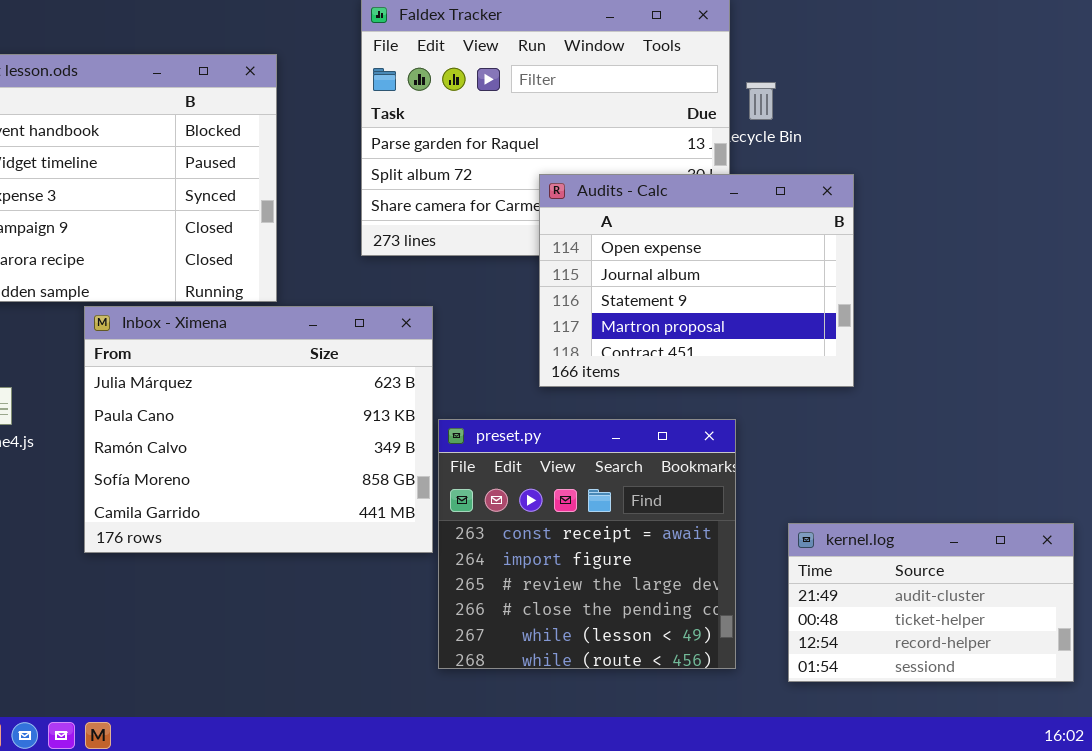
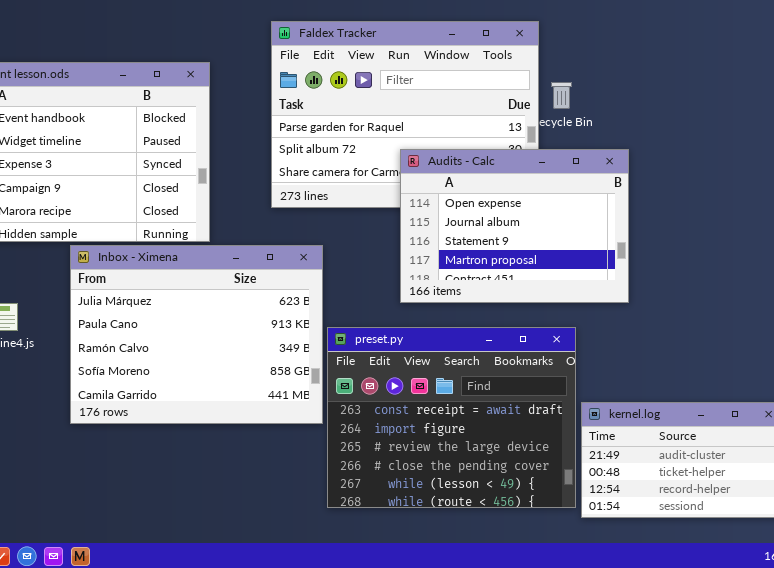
preset.py: [438,419,736,669] -> [327,327,576,508], resized

